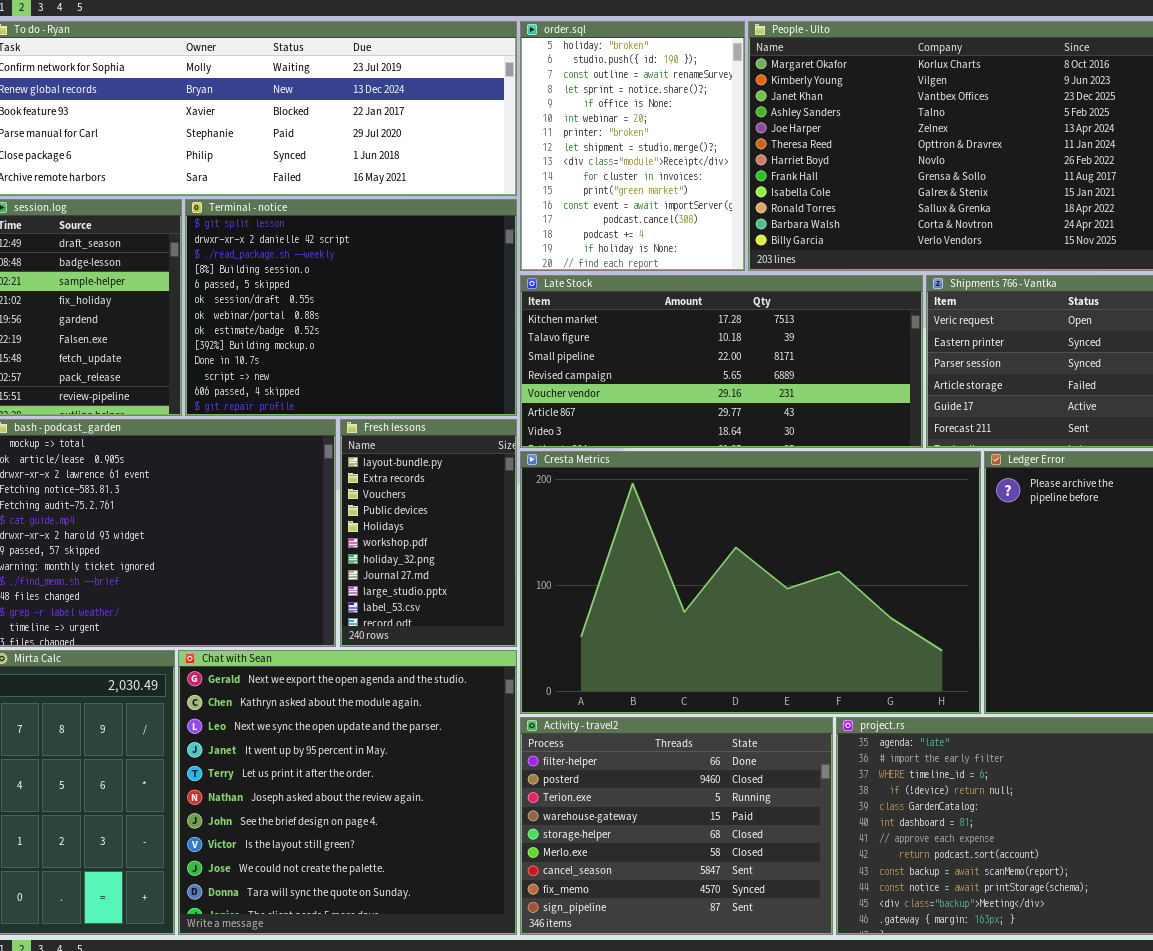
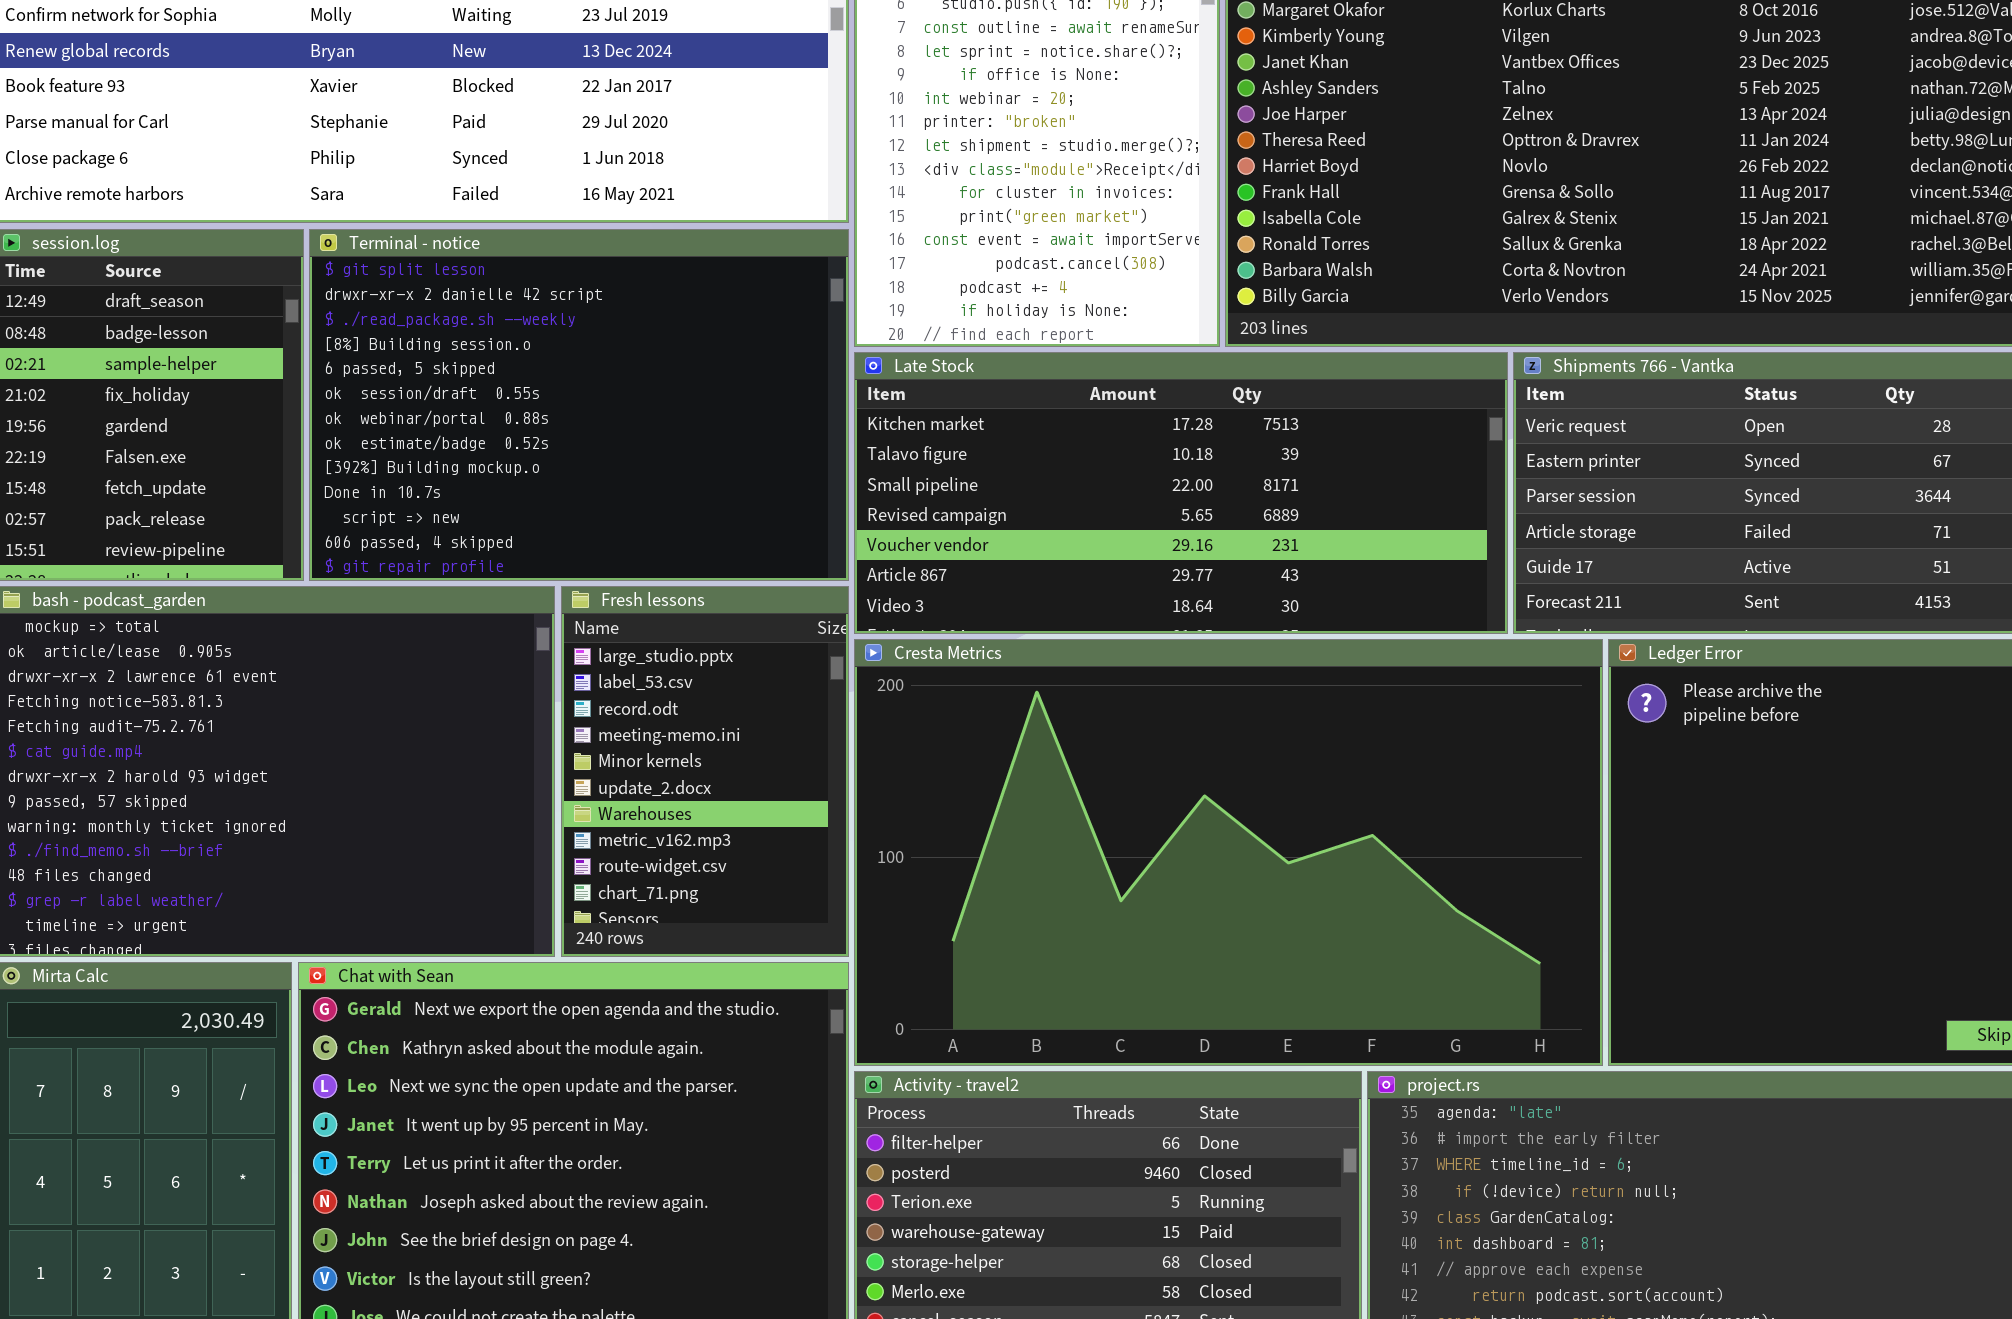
Fresh lessons: [340,419,517,647] -> [561,586,849,957], scrolled down 8 rows

